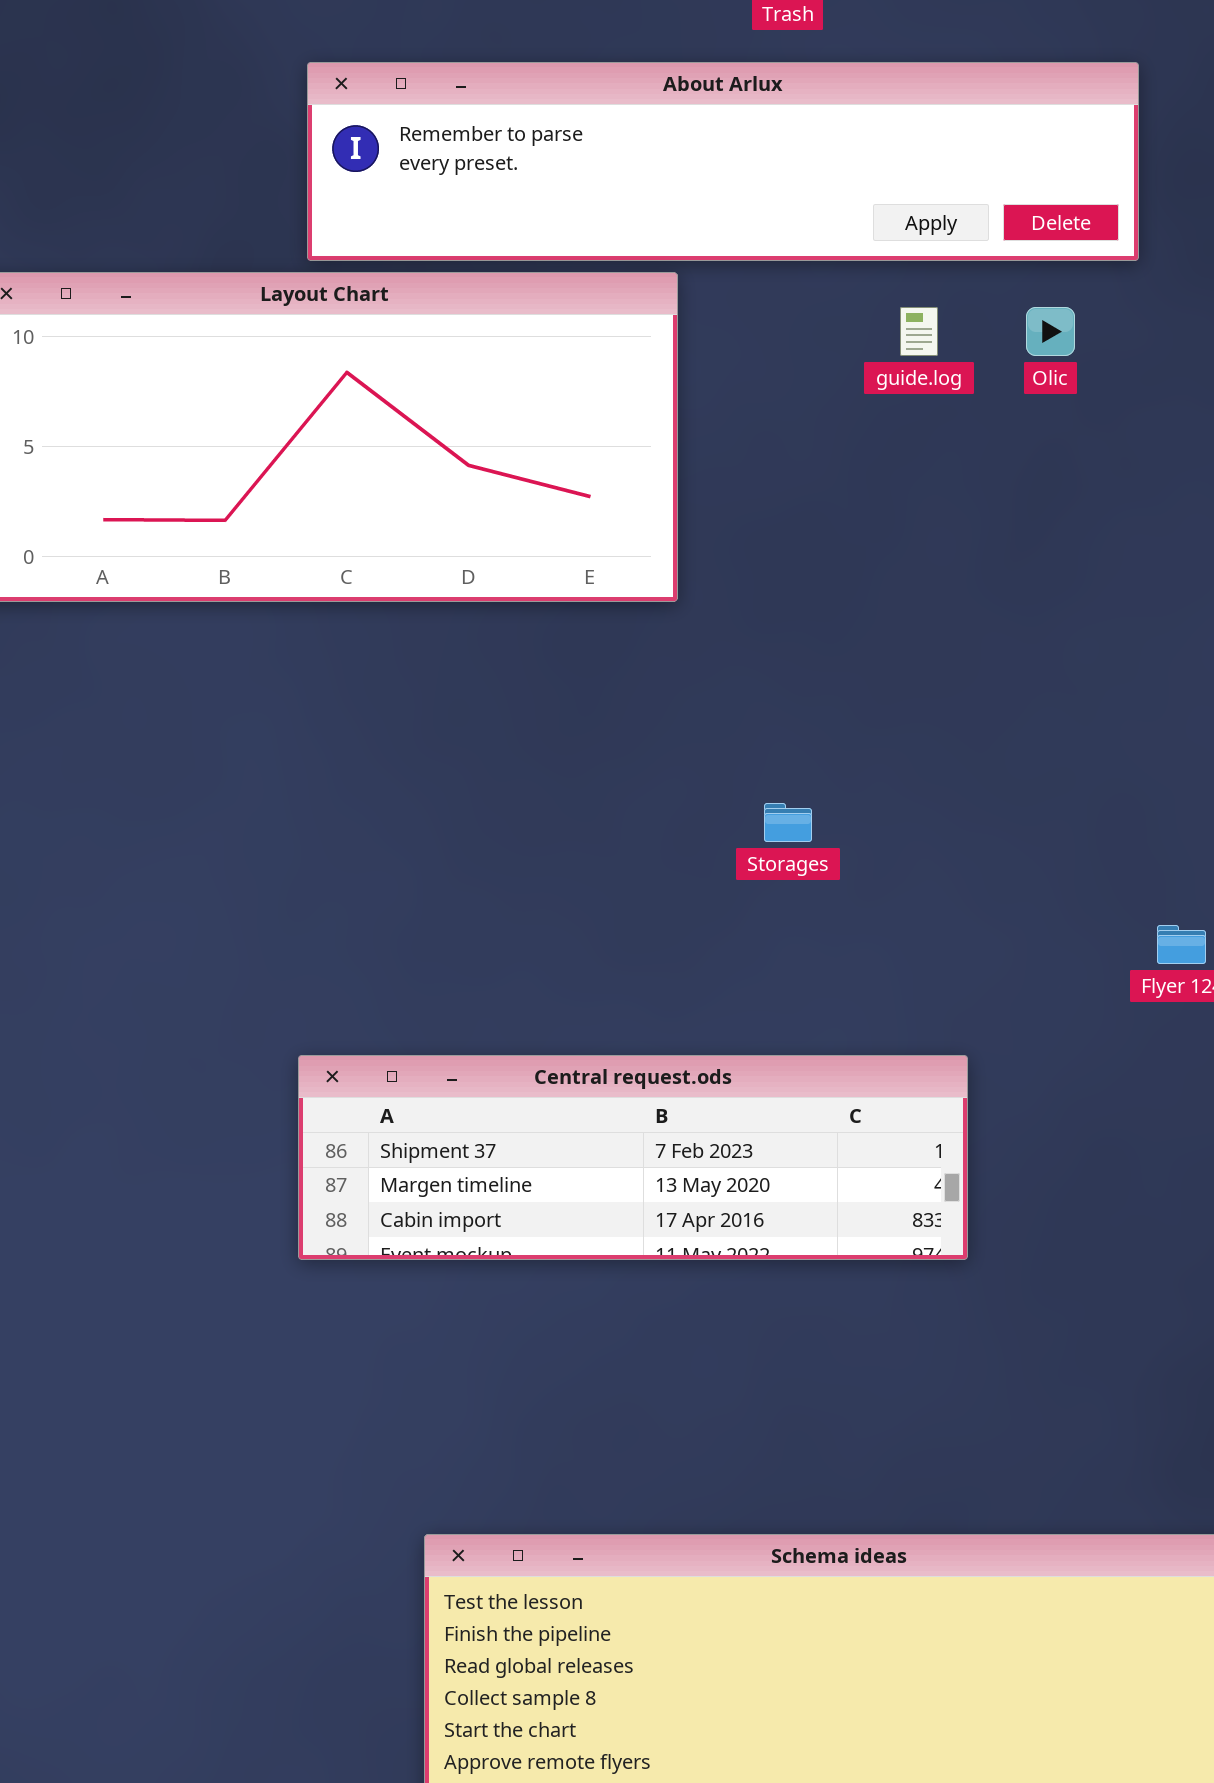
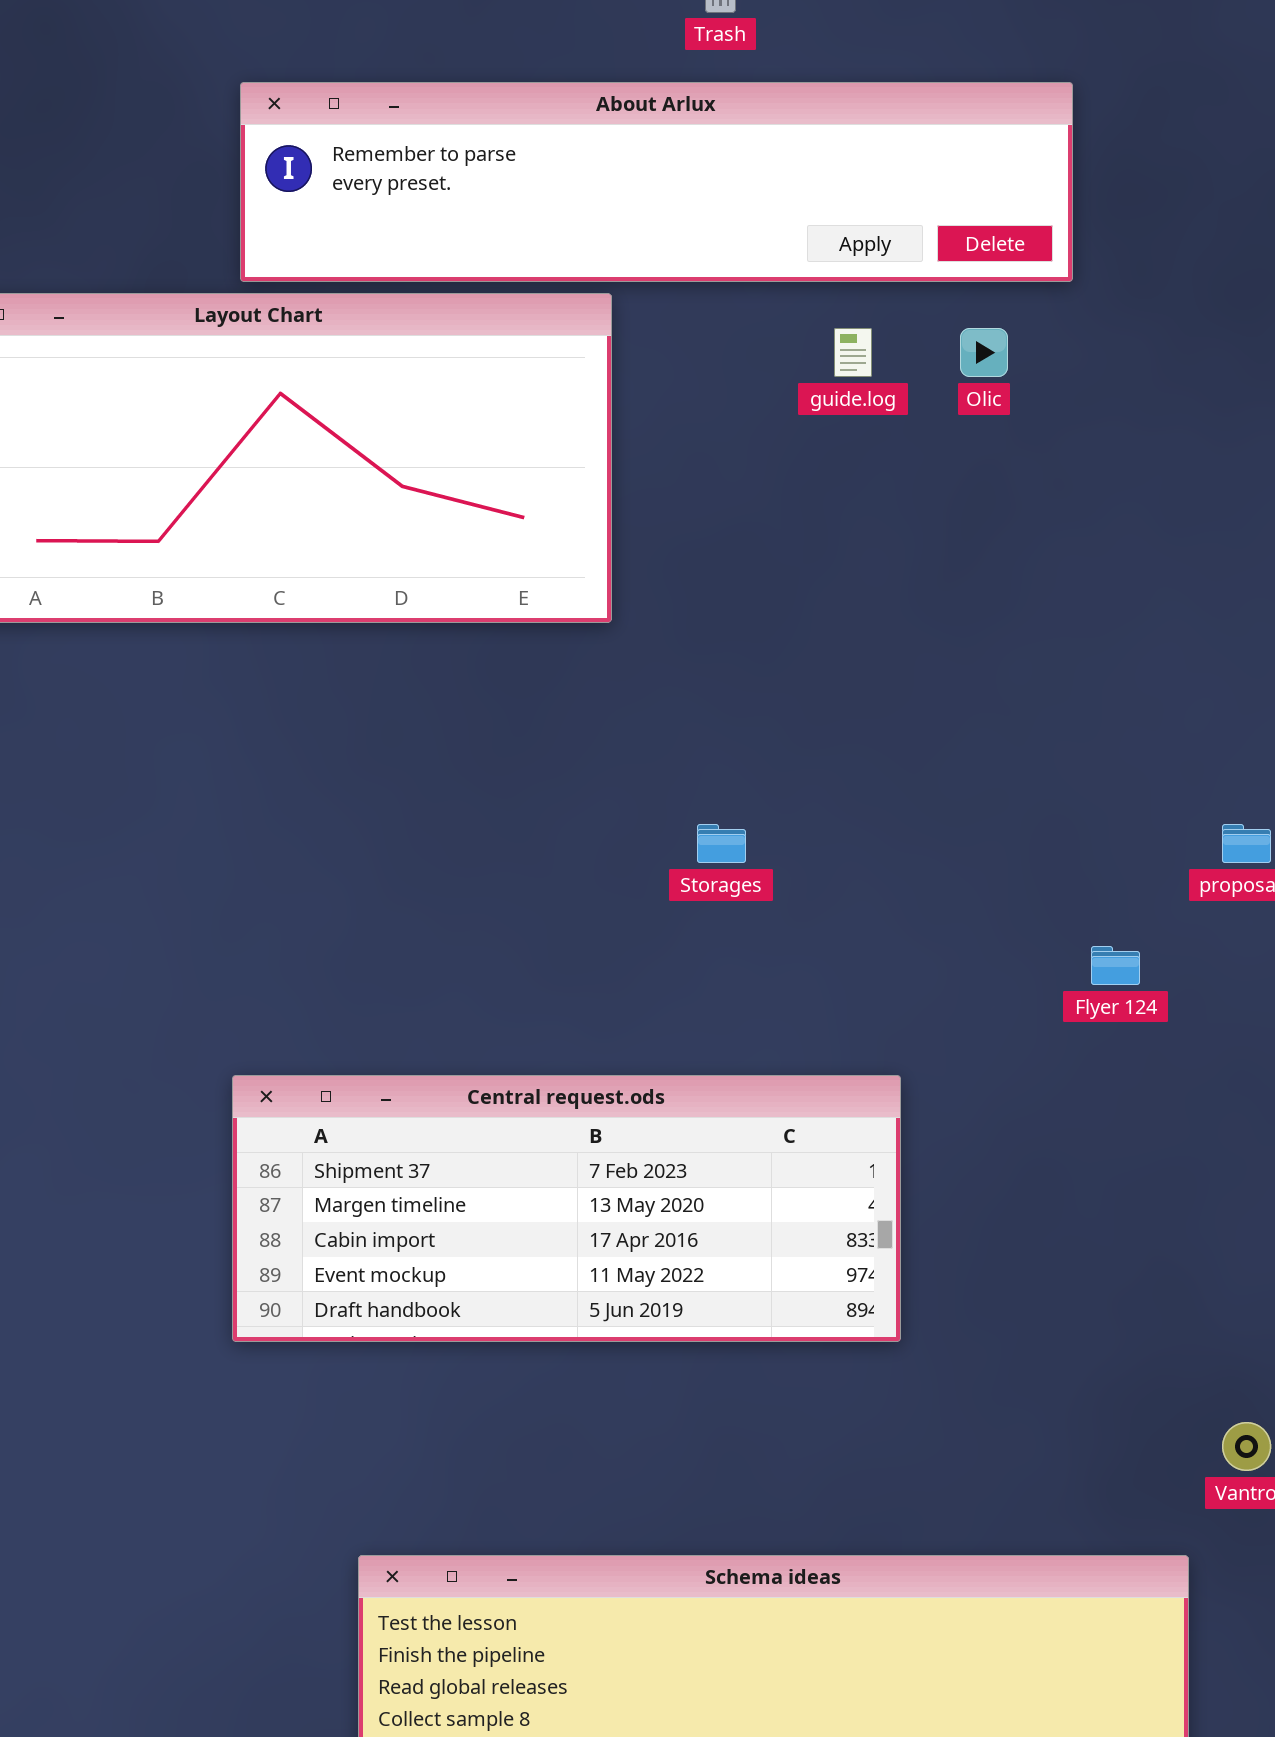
Central request.ods: [298,1055,968,1260] -> [232,1075,901,1342], resized

